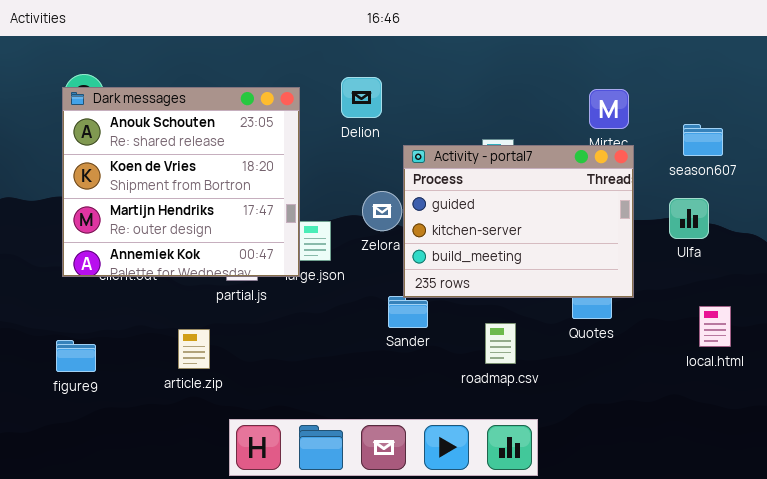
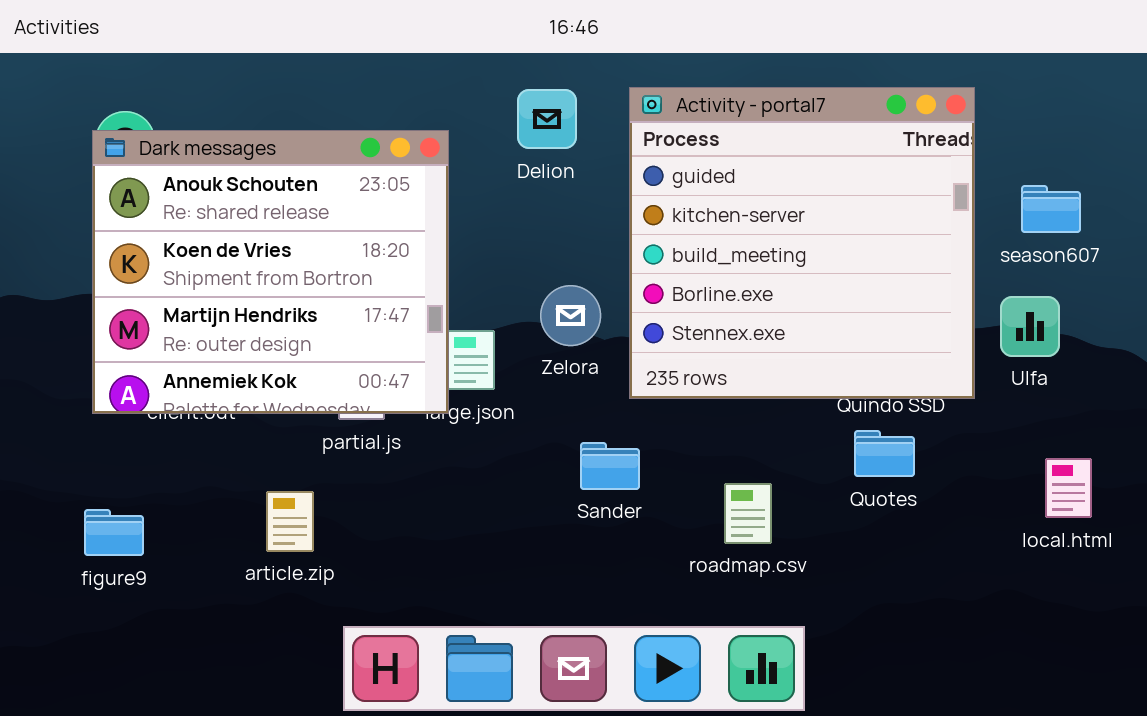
Delion: [341,77,382,118] -> [517,89,577,149], moved
Activity - portal7: [403,145,634,298] -> [629,87,975,399], moved, resized

